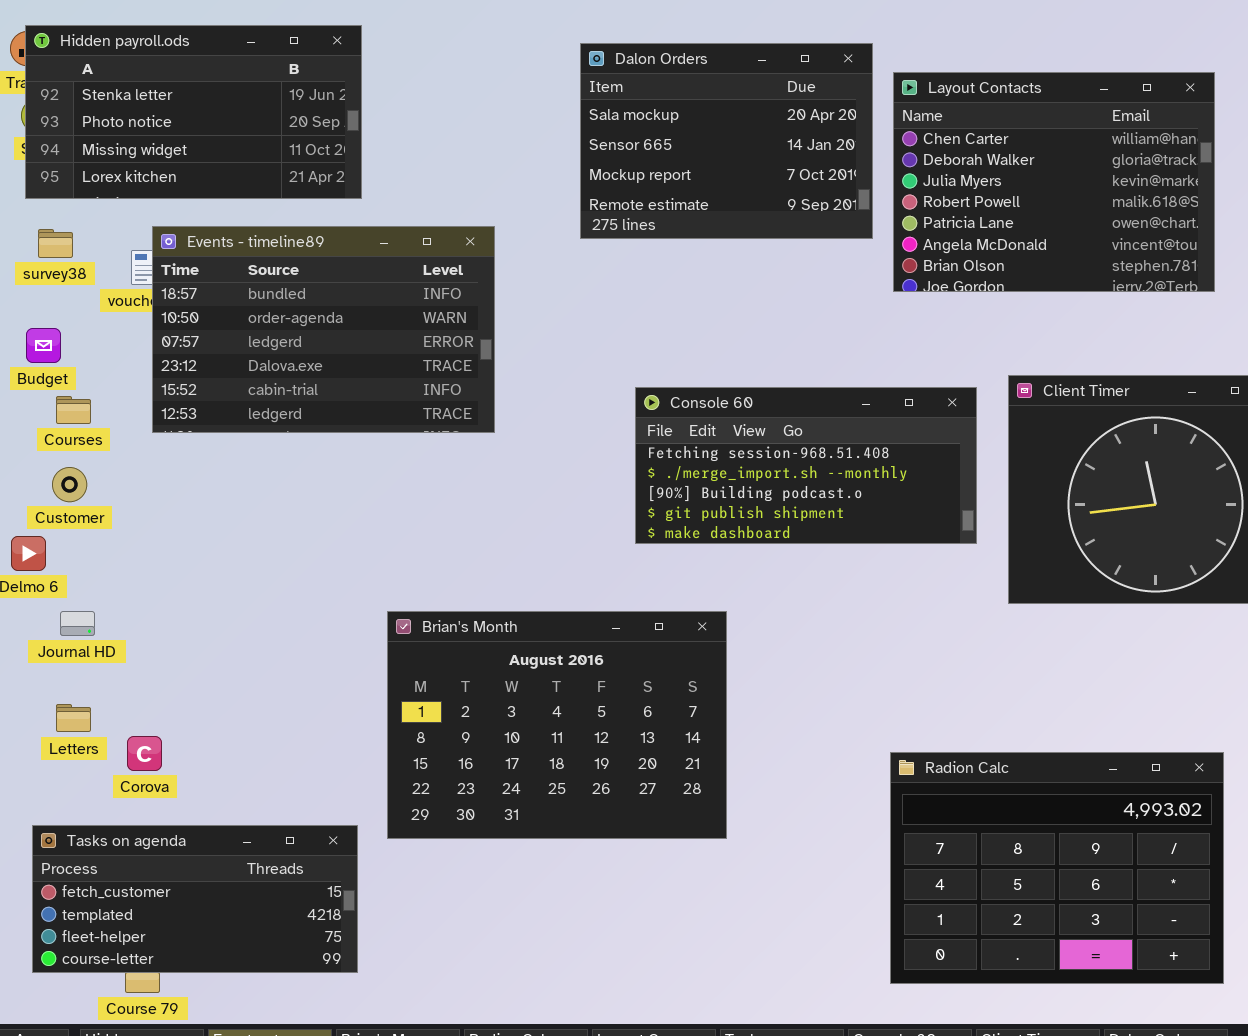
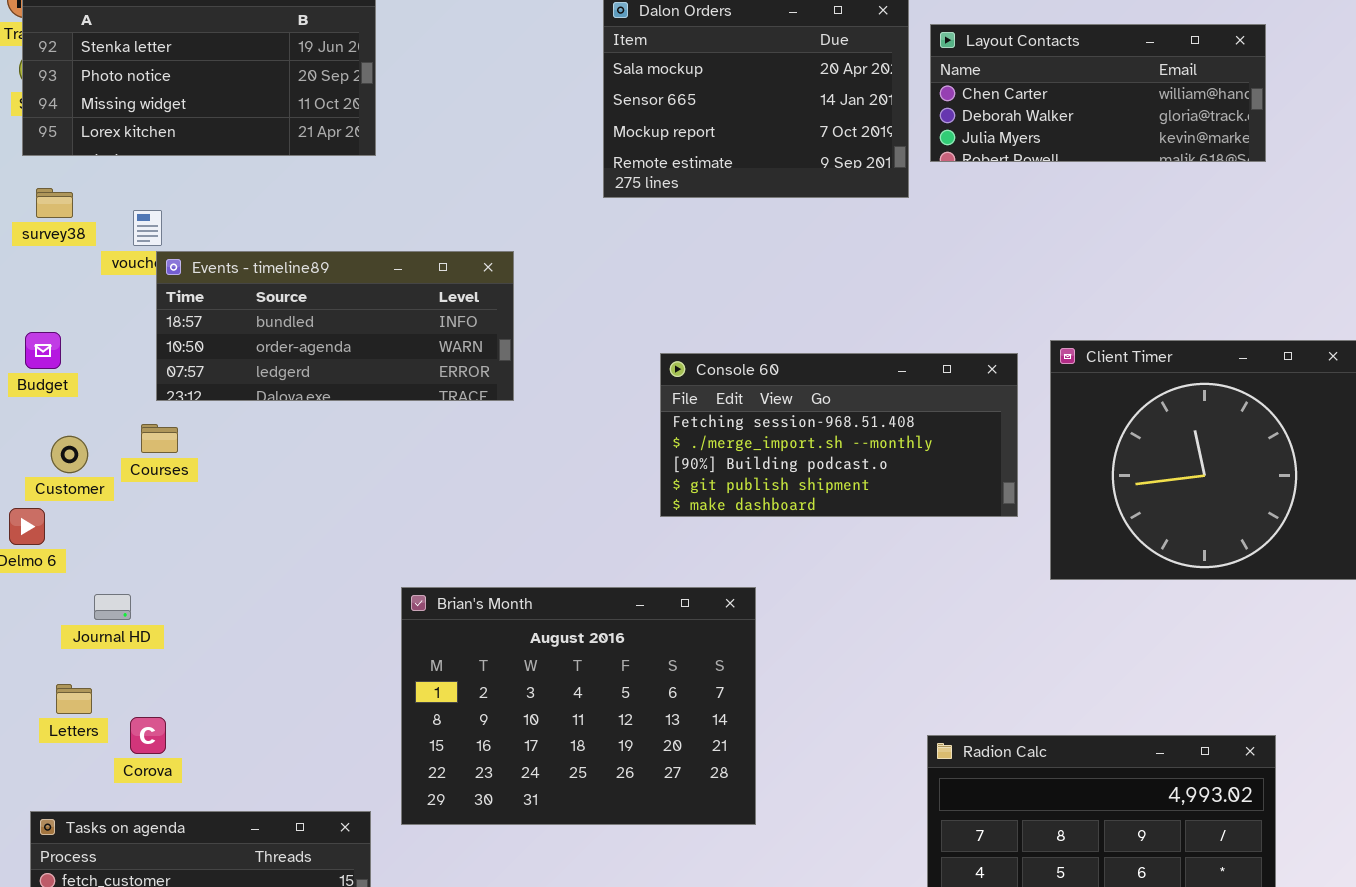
Layout Contacts: [893,72,1215,292] -> [930,24,1266,162], resized
Events - timeline89: [152,226,495,433] -> [156,251,514,401], resized
Budget: [26,328,61,363] -> [25,332,61,369], moved
Courses: [56,396,91,424] -> [141,424,178,453], moved
Journal HD: [60,611,95,636] -> [94,594,131,620], moved

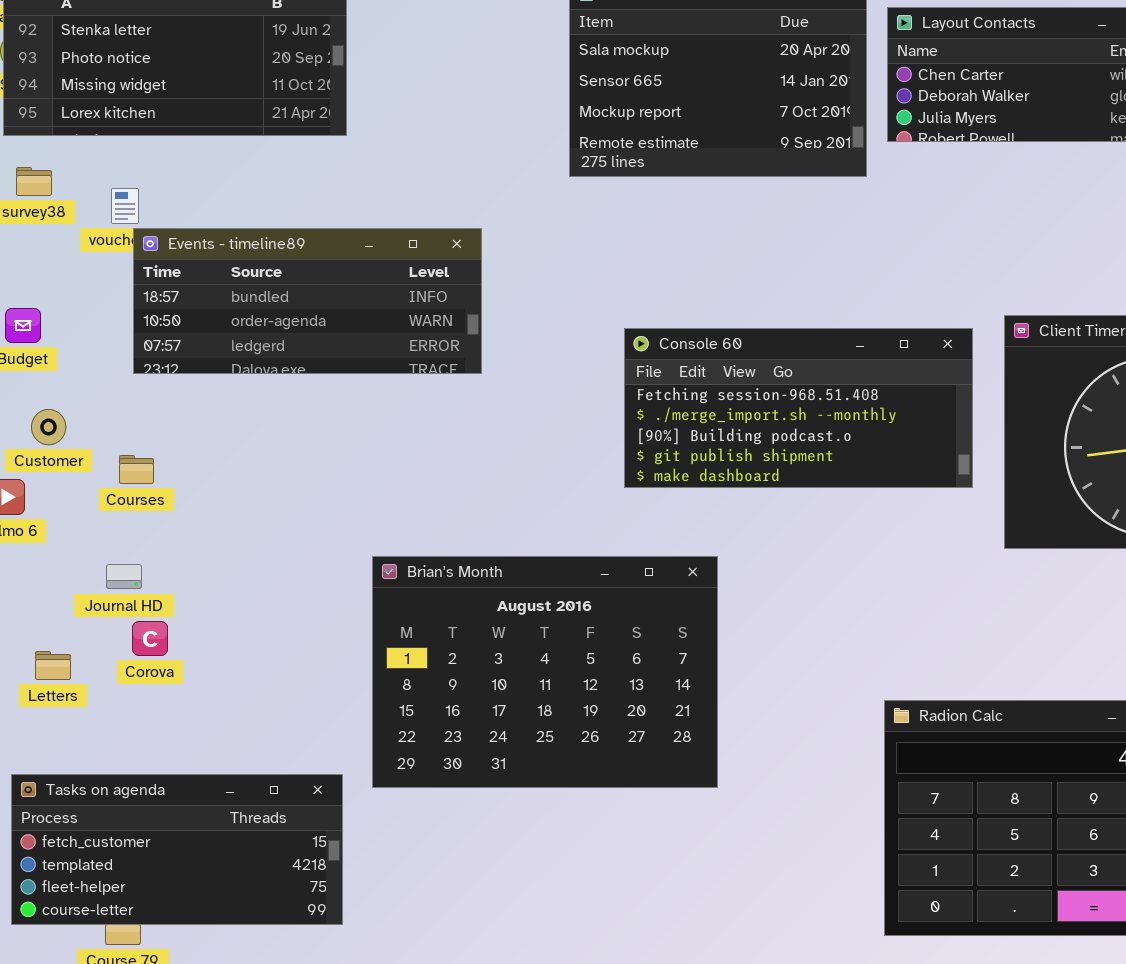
Courses: [141,424,178,453] -> [119,455,154,484], moved
Journal HD: [94,594,131,620] -> [106,564,142,589], moved
Corova: [130,717,166,754] -> [132,621,168,656], moved

